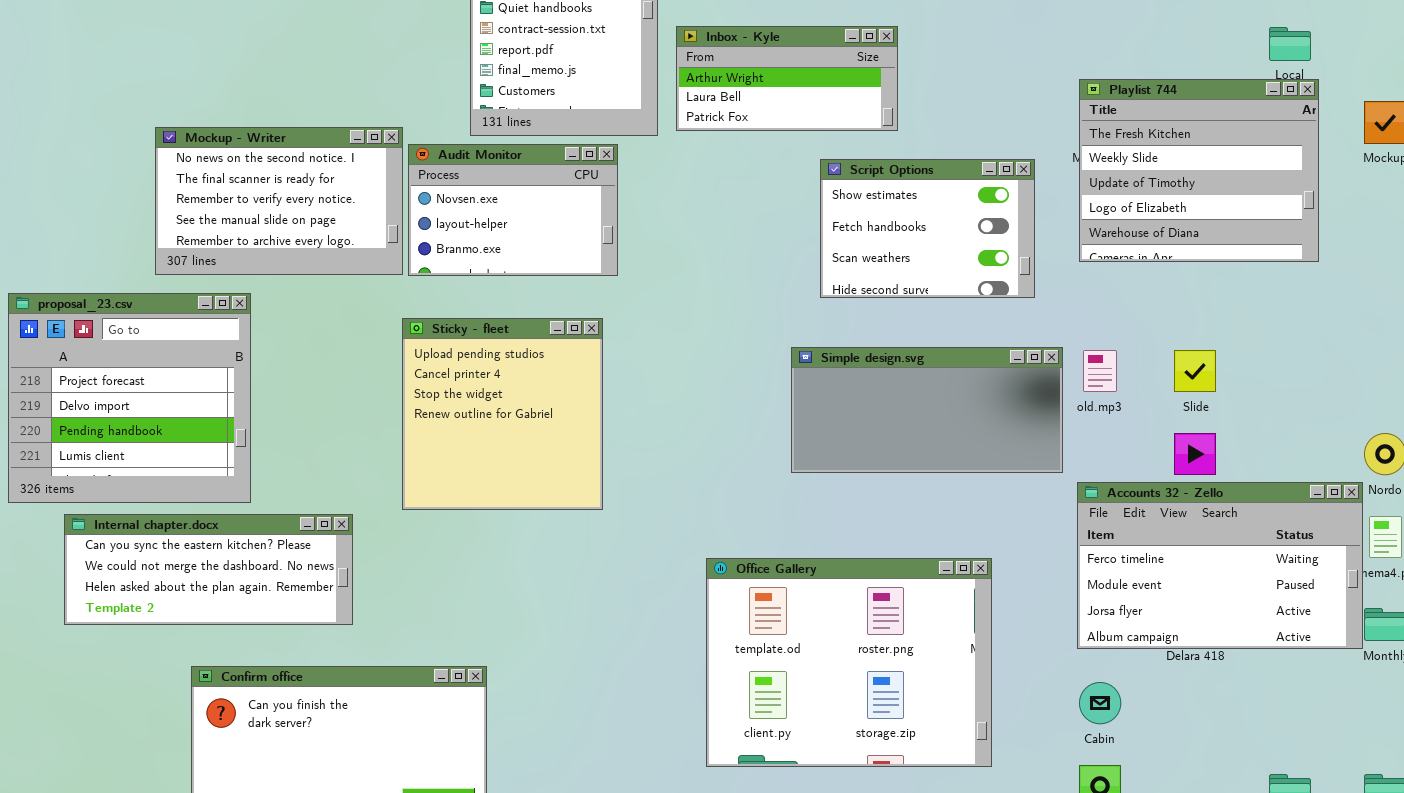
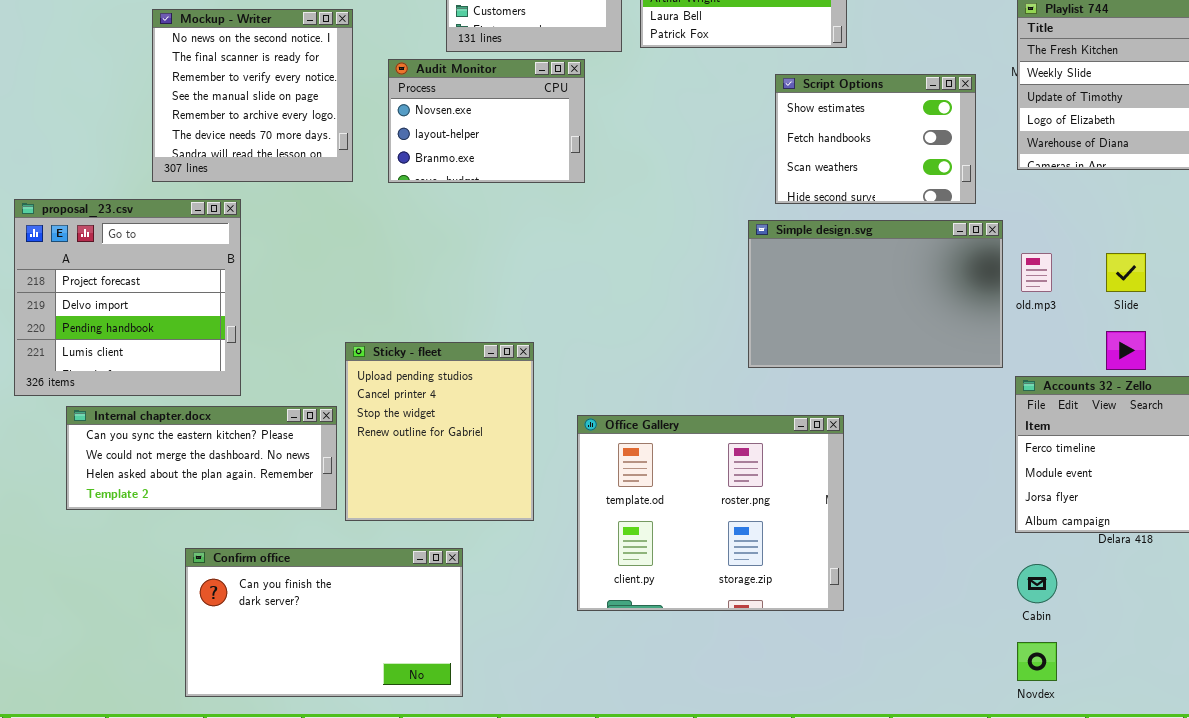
Mockup - Writer: [155,127,403,275] -> [152,9,353,182], resized
Sticky - fleet: [402,318,603,510] -> [345,342,534,521], moved
Simple design.svg: [791,347,1063,473] -> [748,220,1003,368], resized
Office Gallery: [706,558,992,767] -> [577,415,844,611], moved

